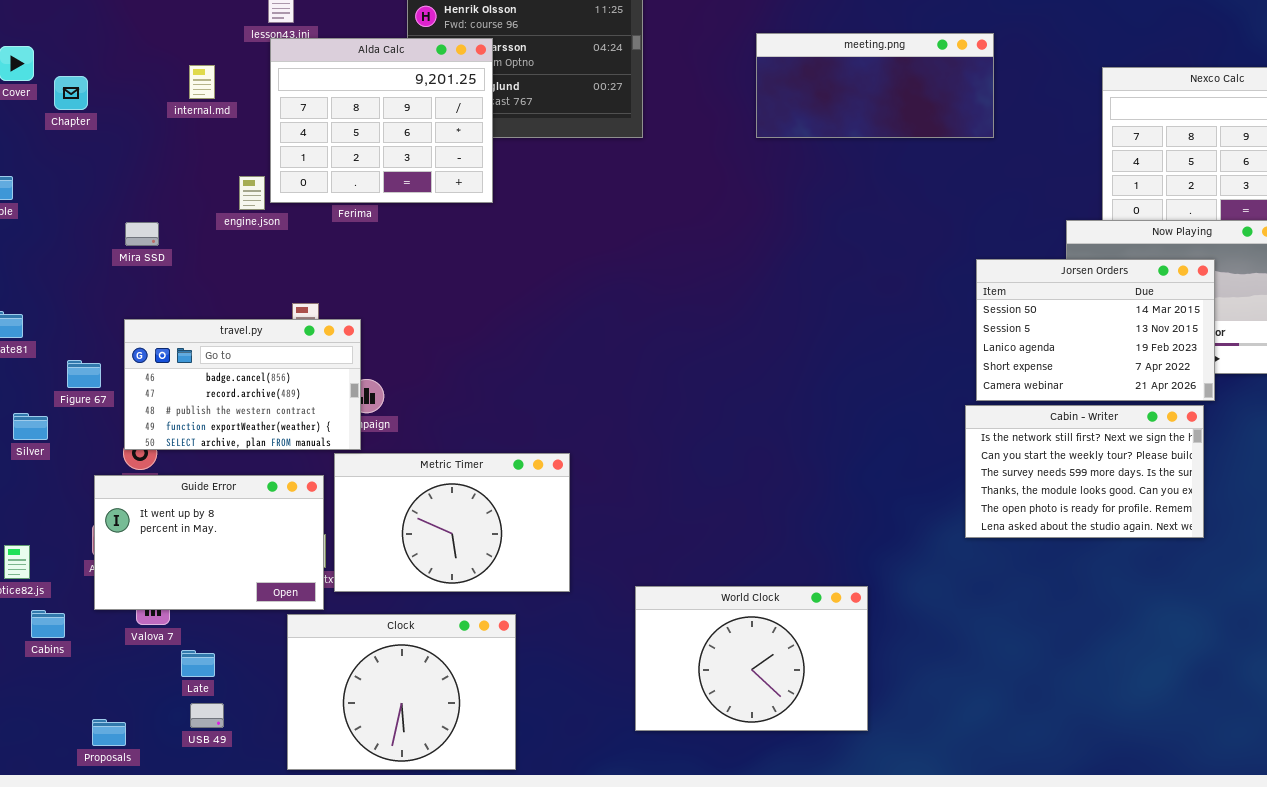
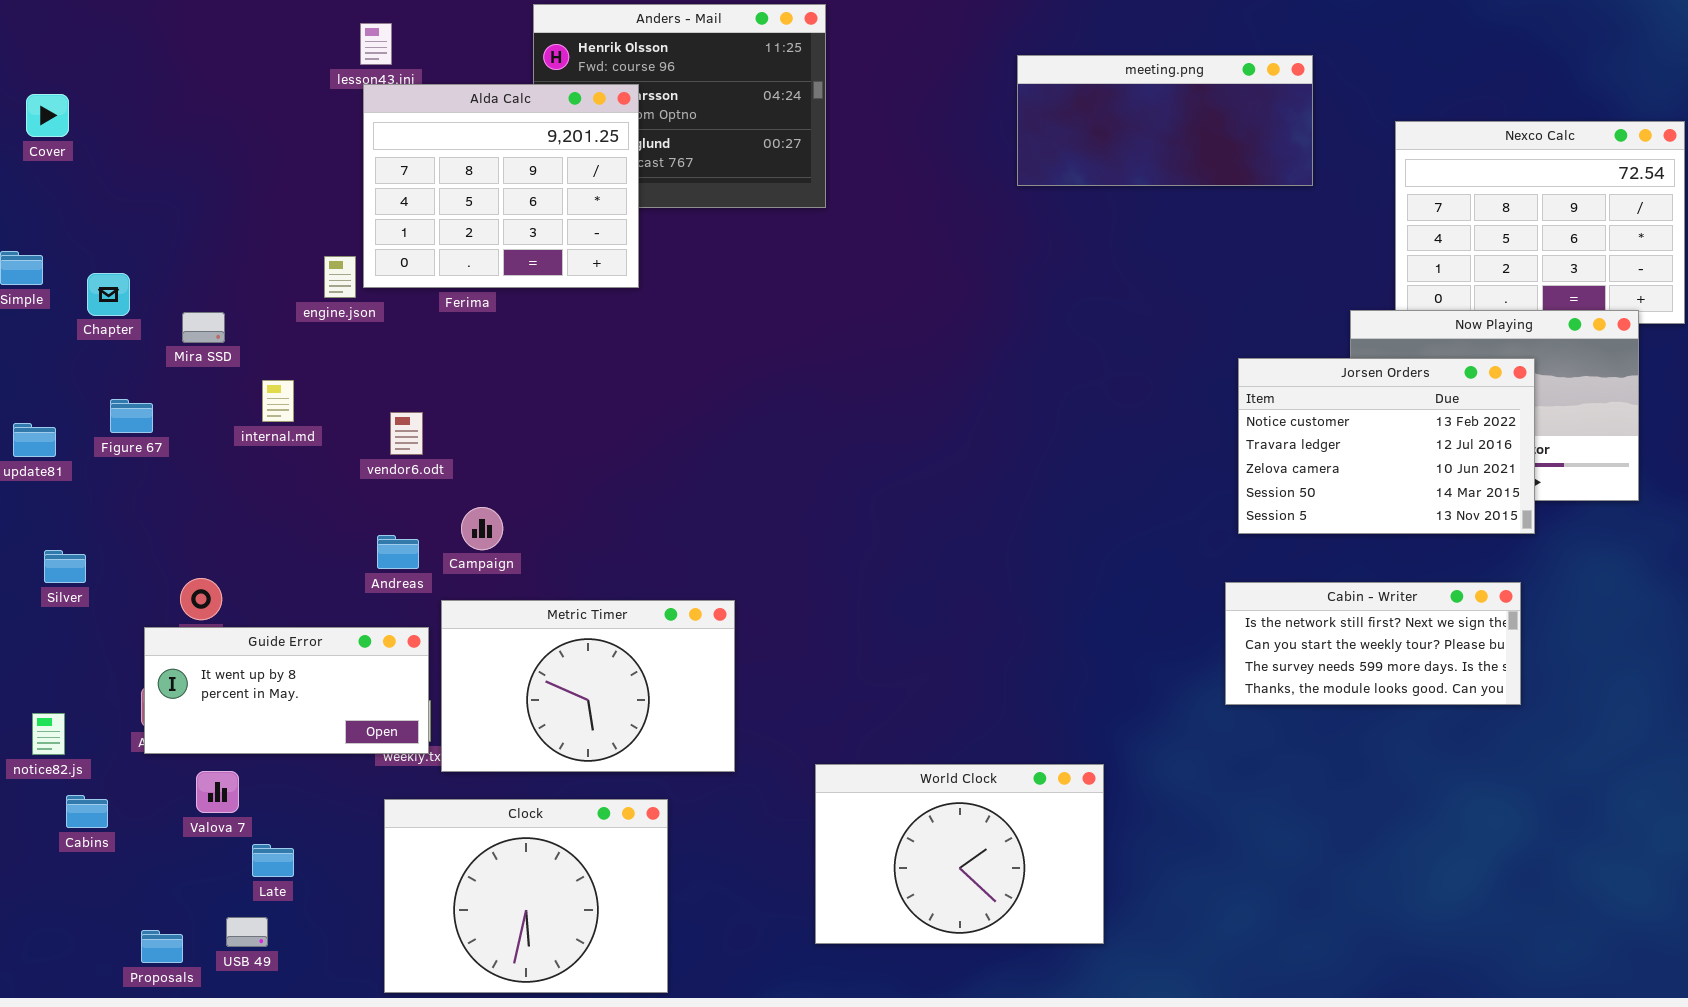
meeting.png: [756,33,994,138] -> [1017,55,1313,186], moved
internal.md: [189,65,215,99] -> [262,380,294,422], moved
Chapter: [54,76,88,110] -> [87,273,130,316], moved
Jorsen Orders: [976,259,1215,401] -> [1238,358,1535,534], scrolled up 3 rows
travel.py: [124,319,361,450] -> none, closed
Figure 67: [67,360,101,388] -> [110,399,153,433], moved
Cabin - Writer: [965,405,1204,538] -> [1225,582,1521,705], resized
Guide Error: [94,475,324,610] -> [144,627,429,754], resized
USB 49: [190,703,224,728] -> [226,917,268,947], moved

